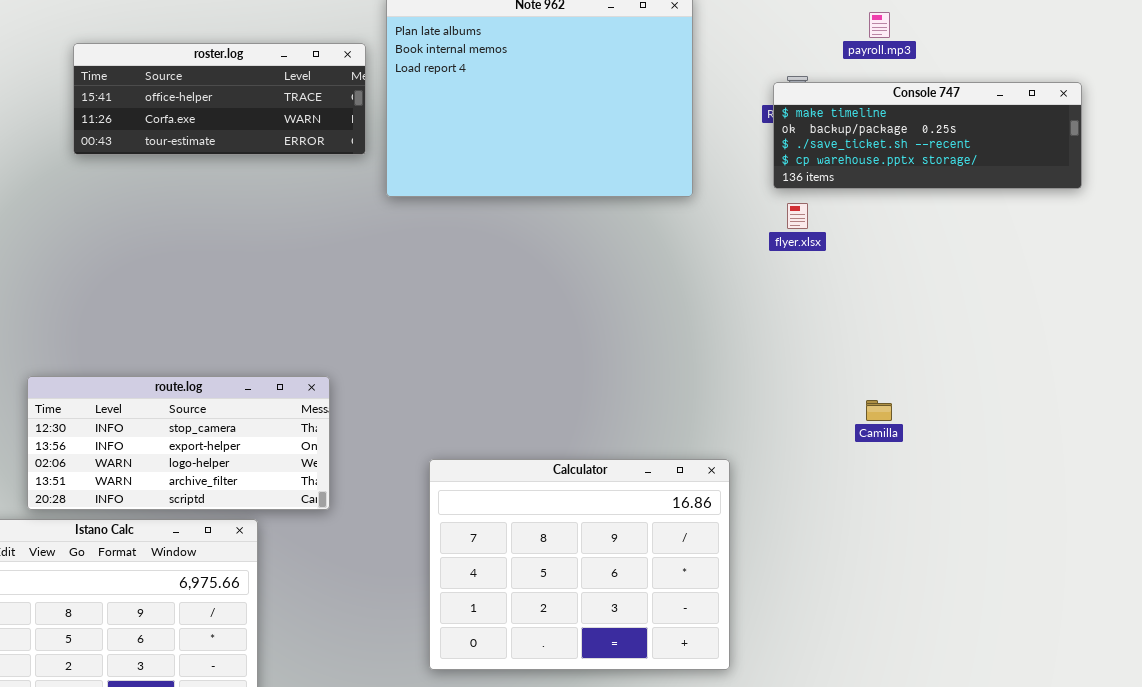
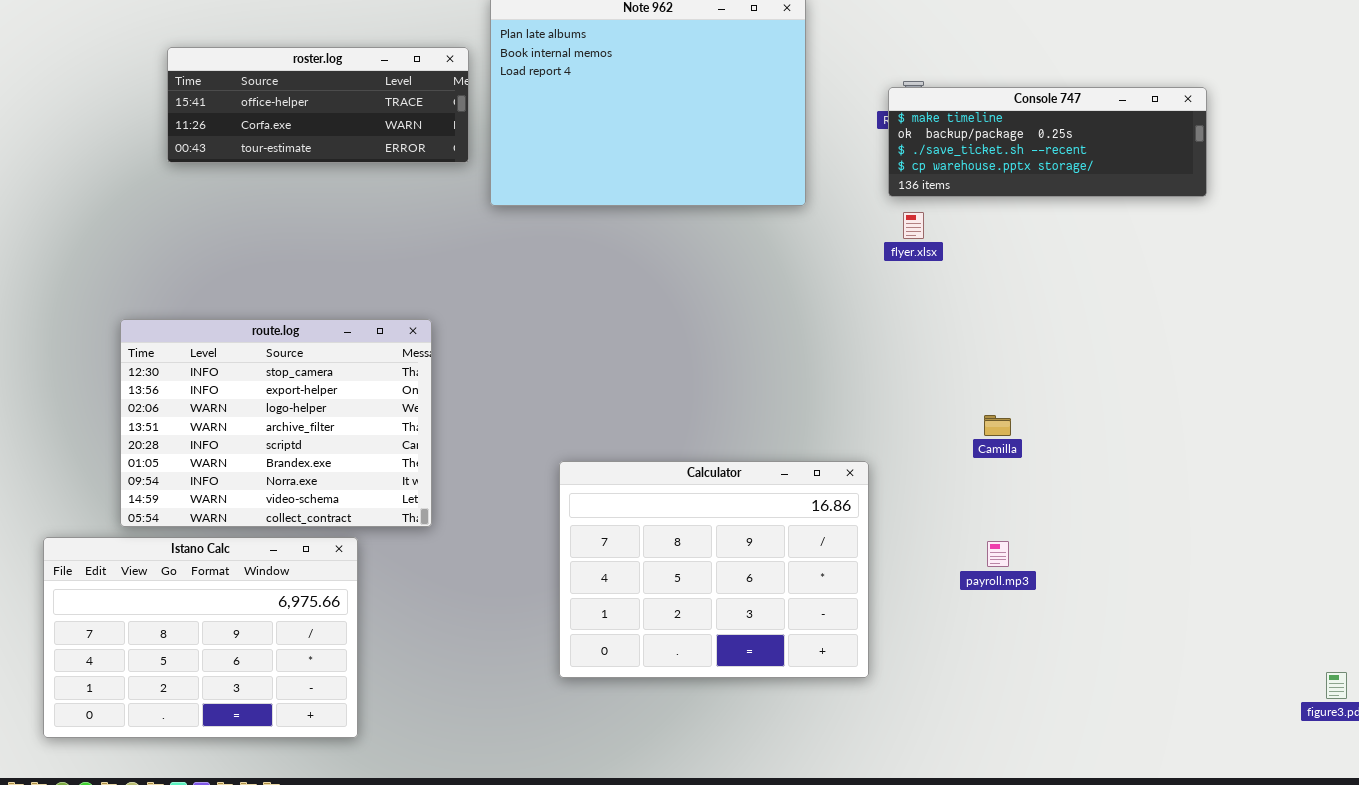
payroll.mp3: [869,12,890,38] -> [987,541,1009,567], moved
route.log: [27,376,330,510] -> [120,319,432,527], resized
Calculator: [429,459,730,670] -> [559,461,869,678], moved

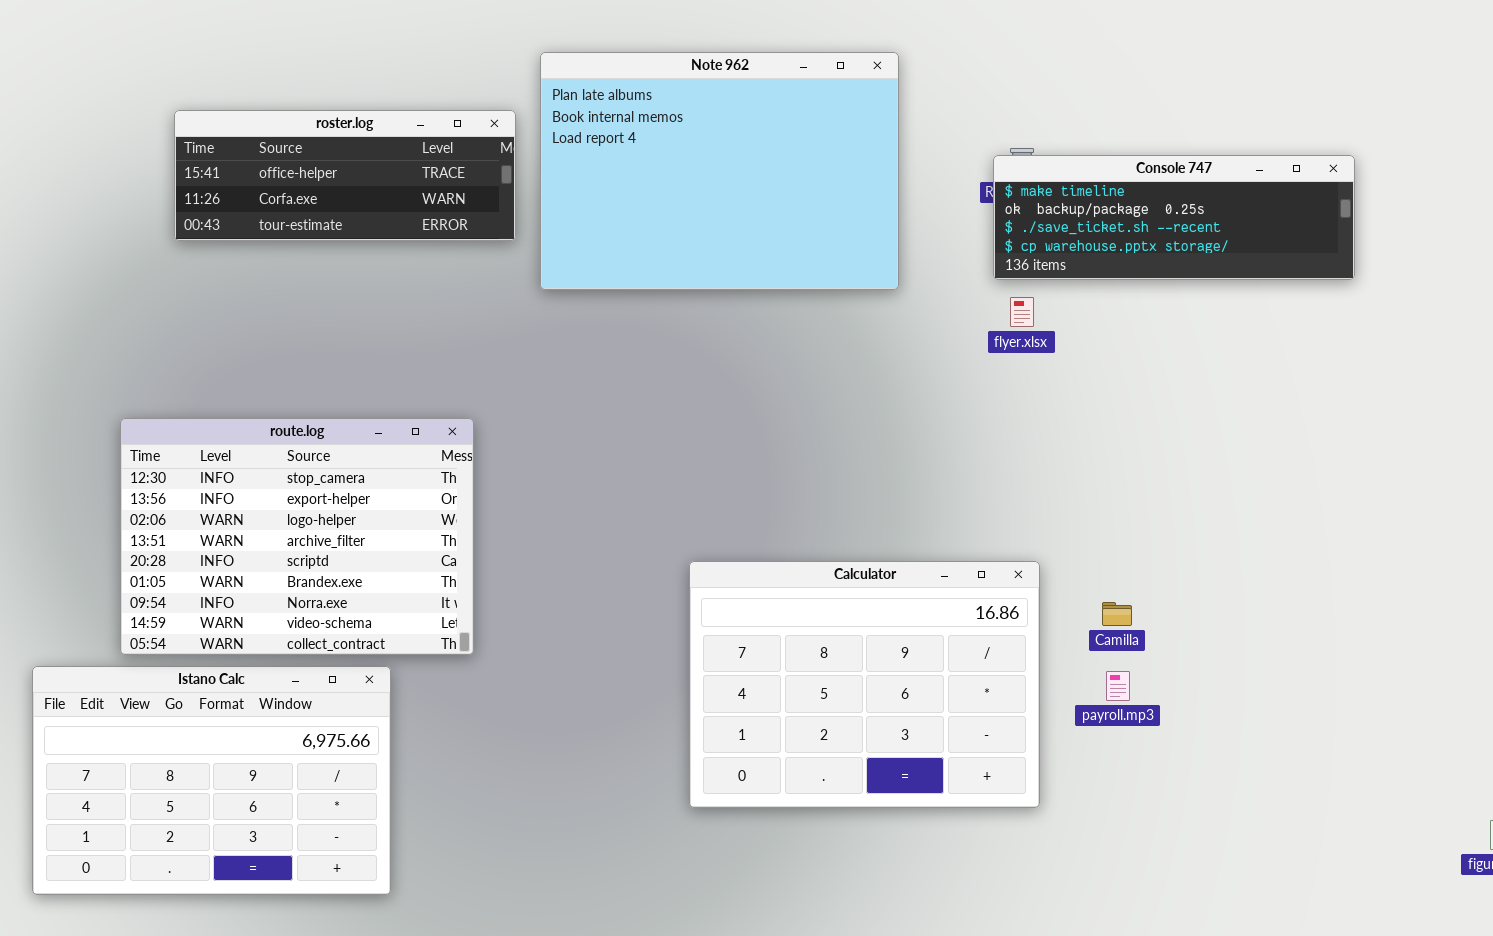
Camilla: [984,415,1011,436] -> [1102,602,1132,626], moved
Calculator: [559,461,869,678] -> [689,561,1040,808], moved

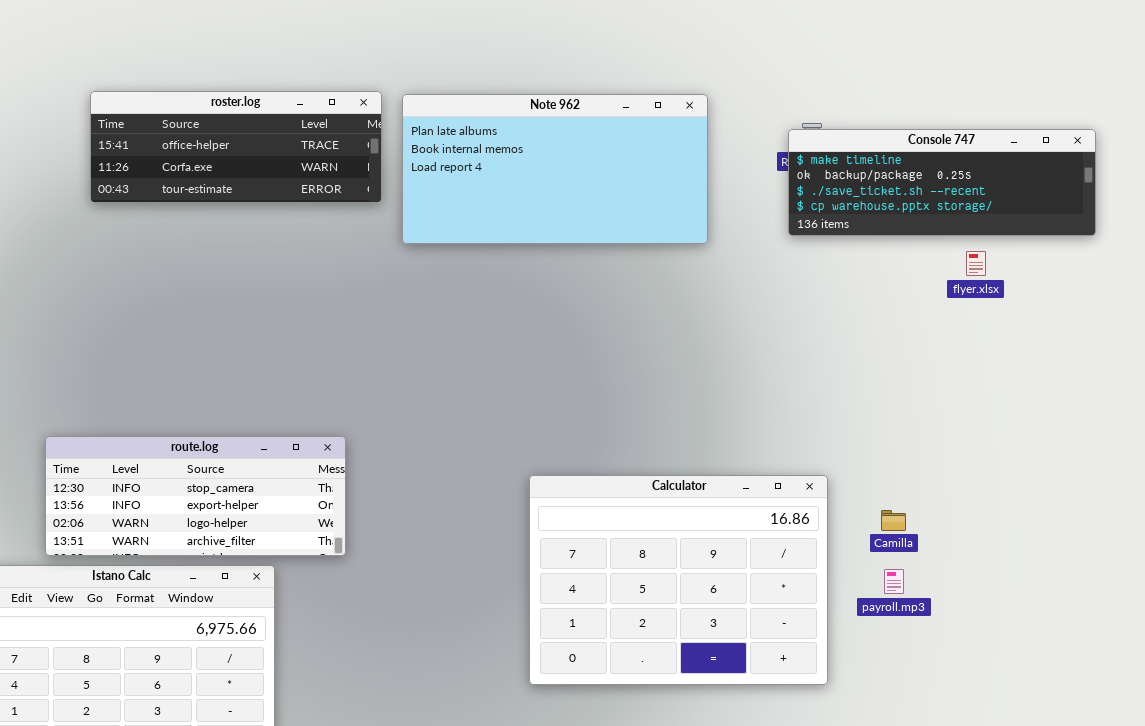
Note 962: [540,52,899,290] -> [402,94,708,244], resized
flyer.xlsx: [1010,297,1034,327] -> [966,251,986,276], moved
route.log: [120,418,474,655] -> [45,436,346,556], resized

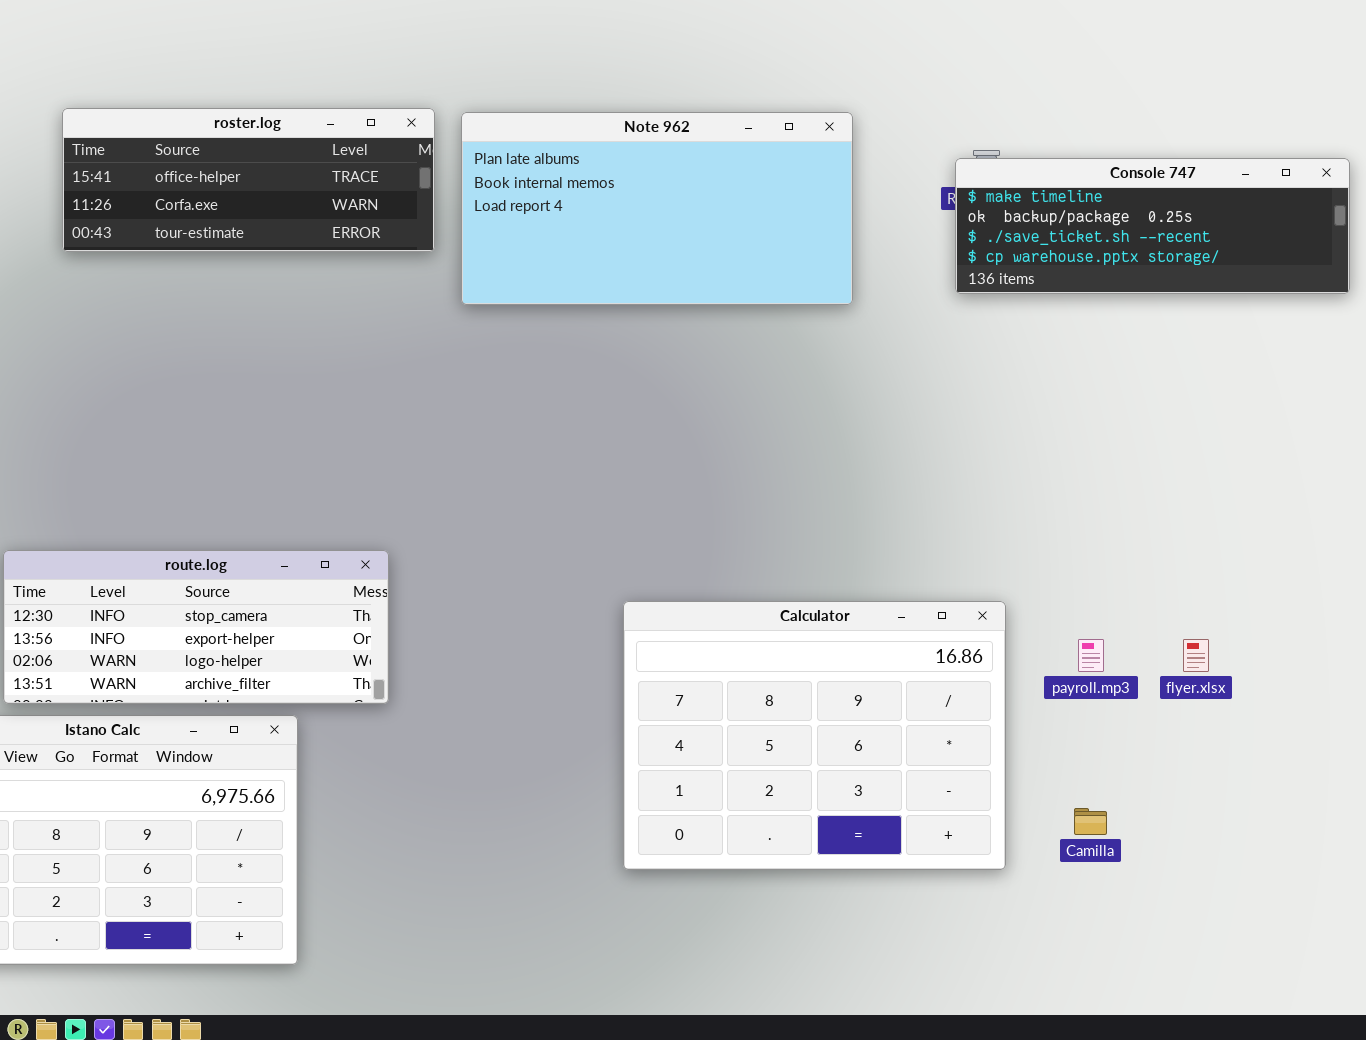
flyer.xlsx: [966,251,986,276] -> [1183,639,1209,672], moved
Camilla: [881,510,906,531] -> [1074,808,1107,835], moved
payroll.mp3: [884,569,904,594] -> [1078,639,1104,672], moved

